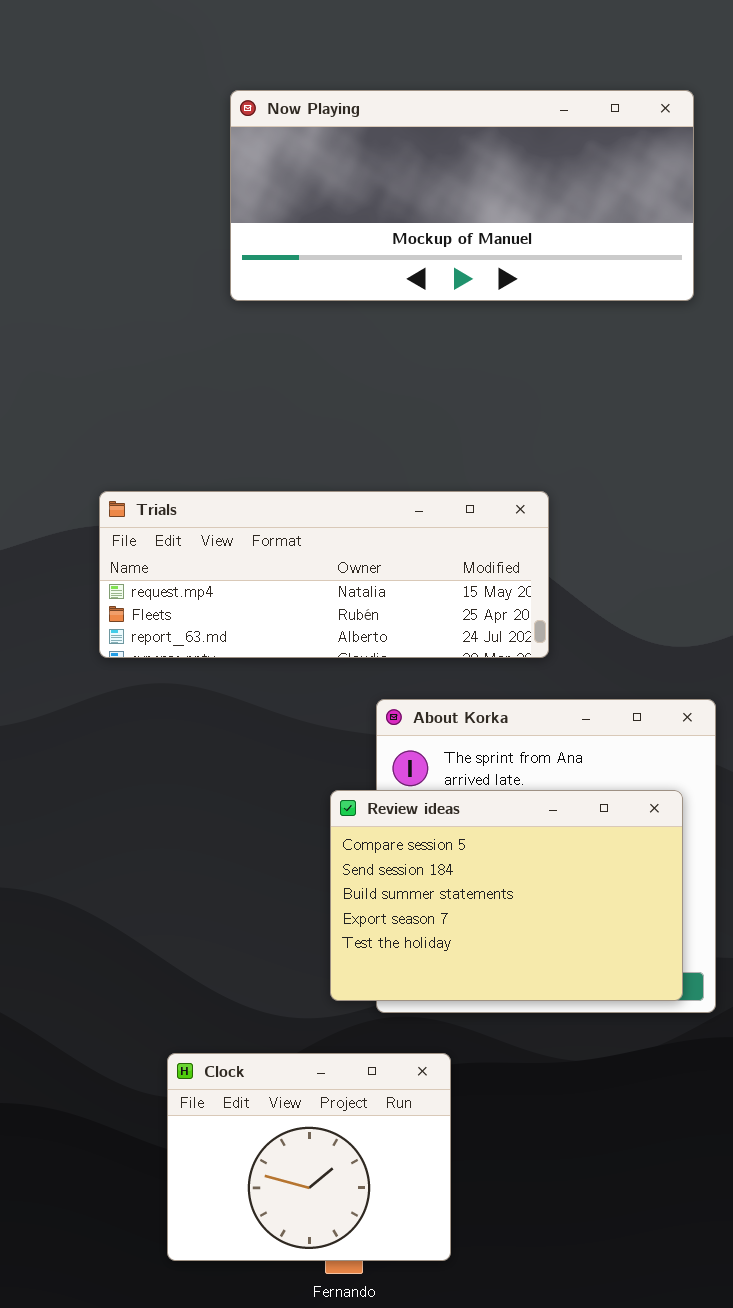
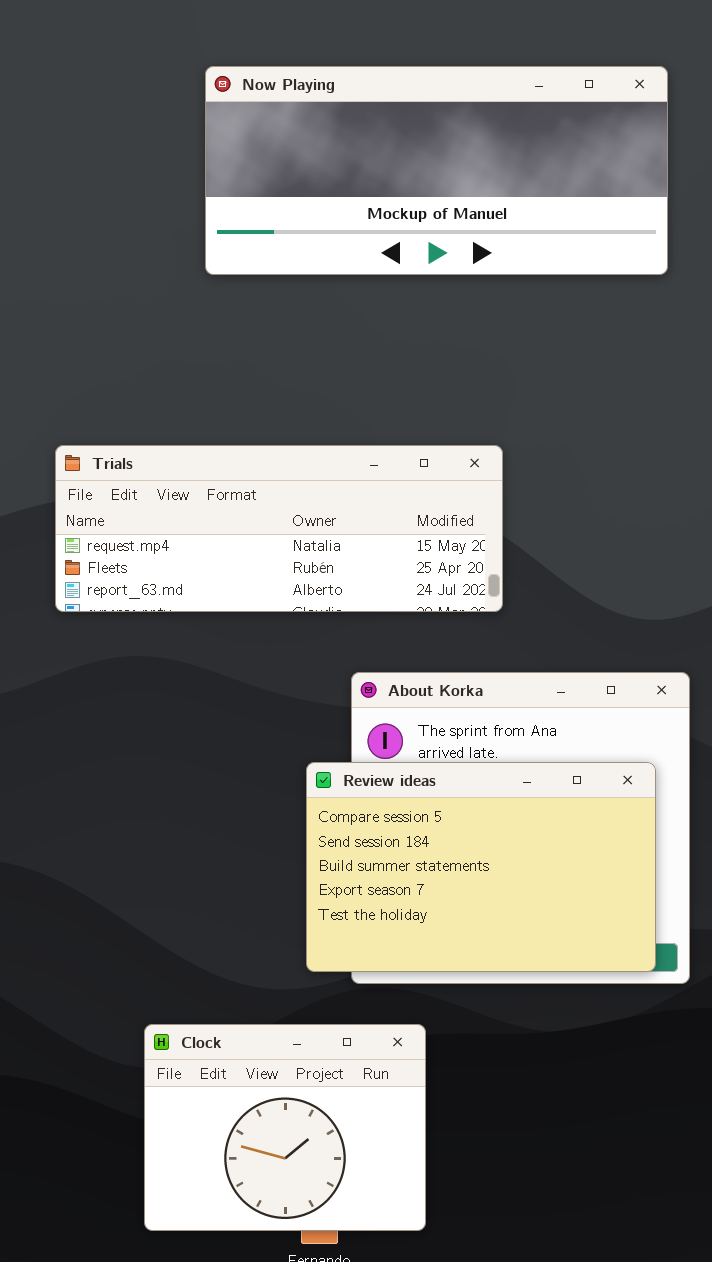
Trials: [99,491,549,658] -> [55,445,503,612], moved

